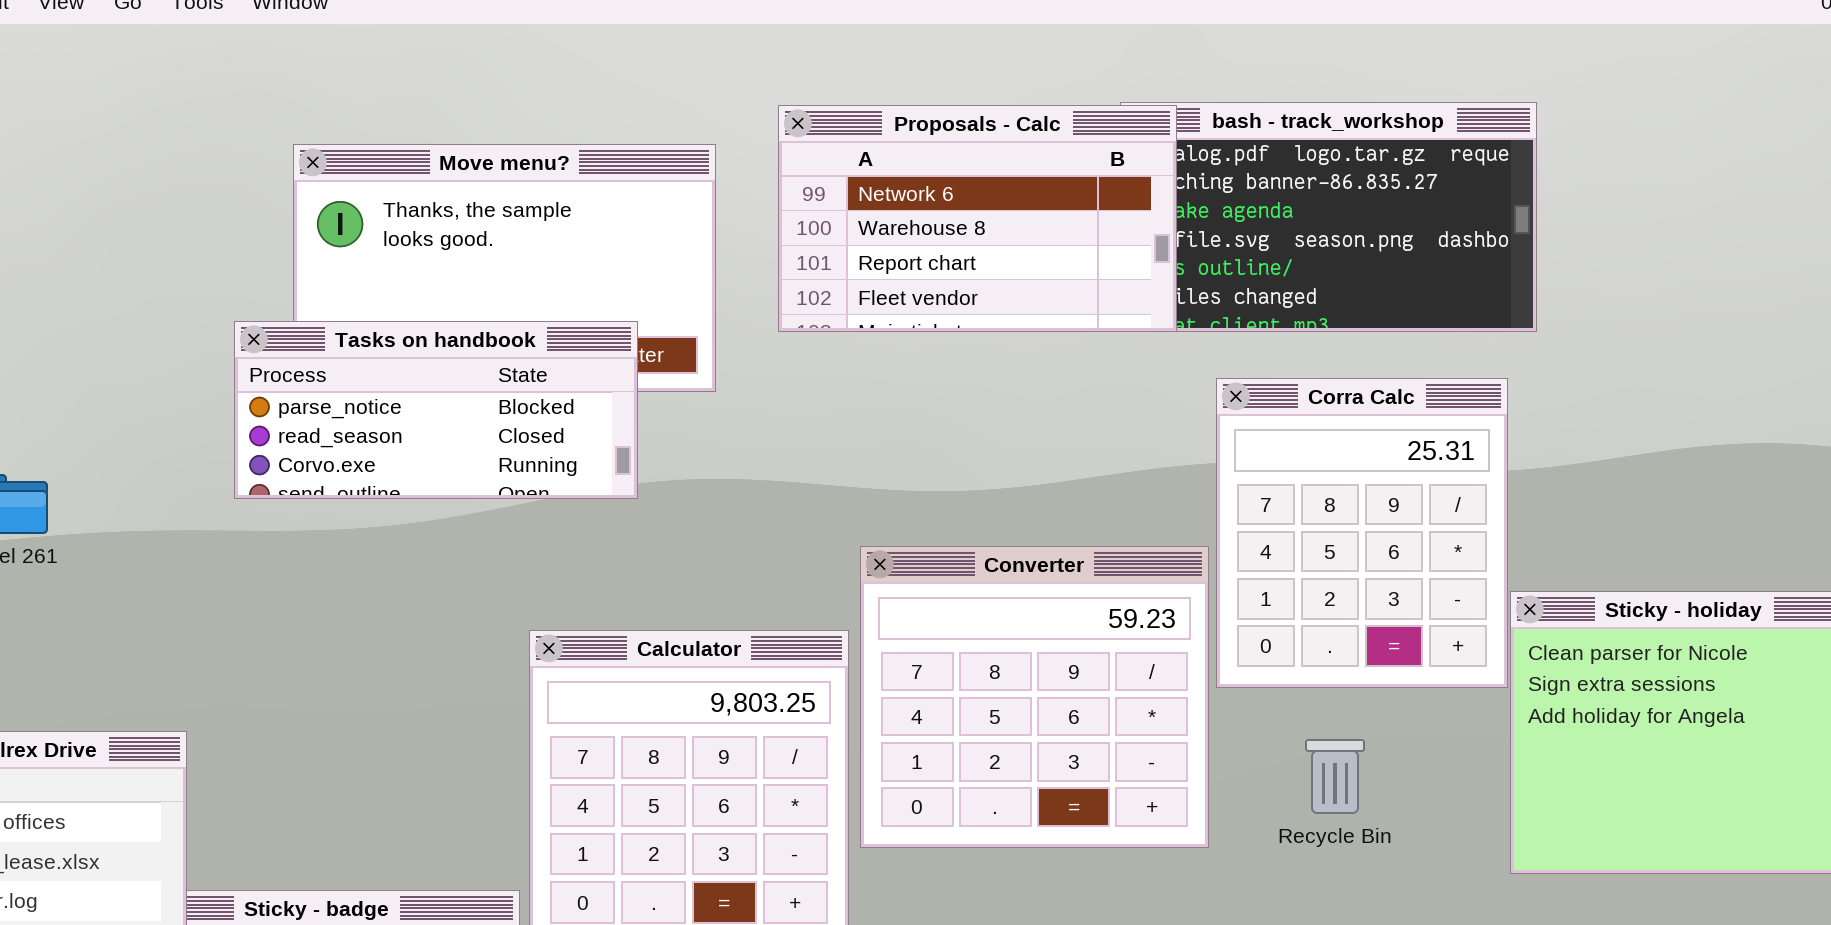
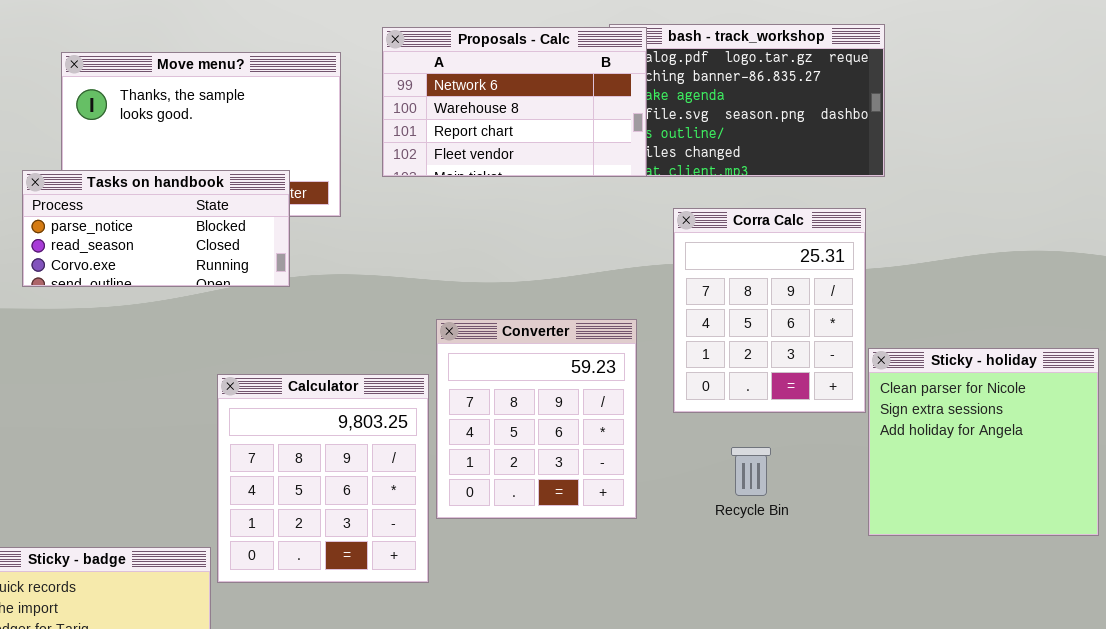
Converter: [860,546,1209,848] -> [436,319,637,519], resized

